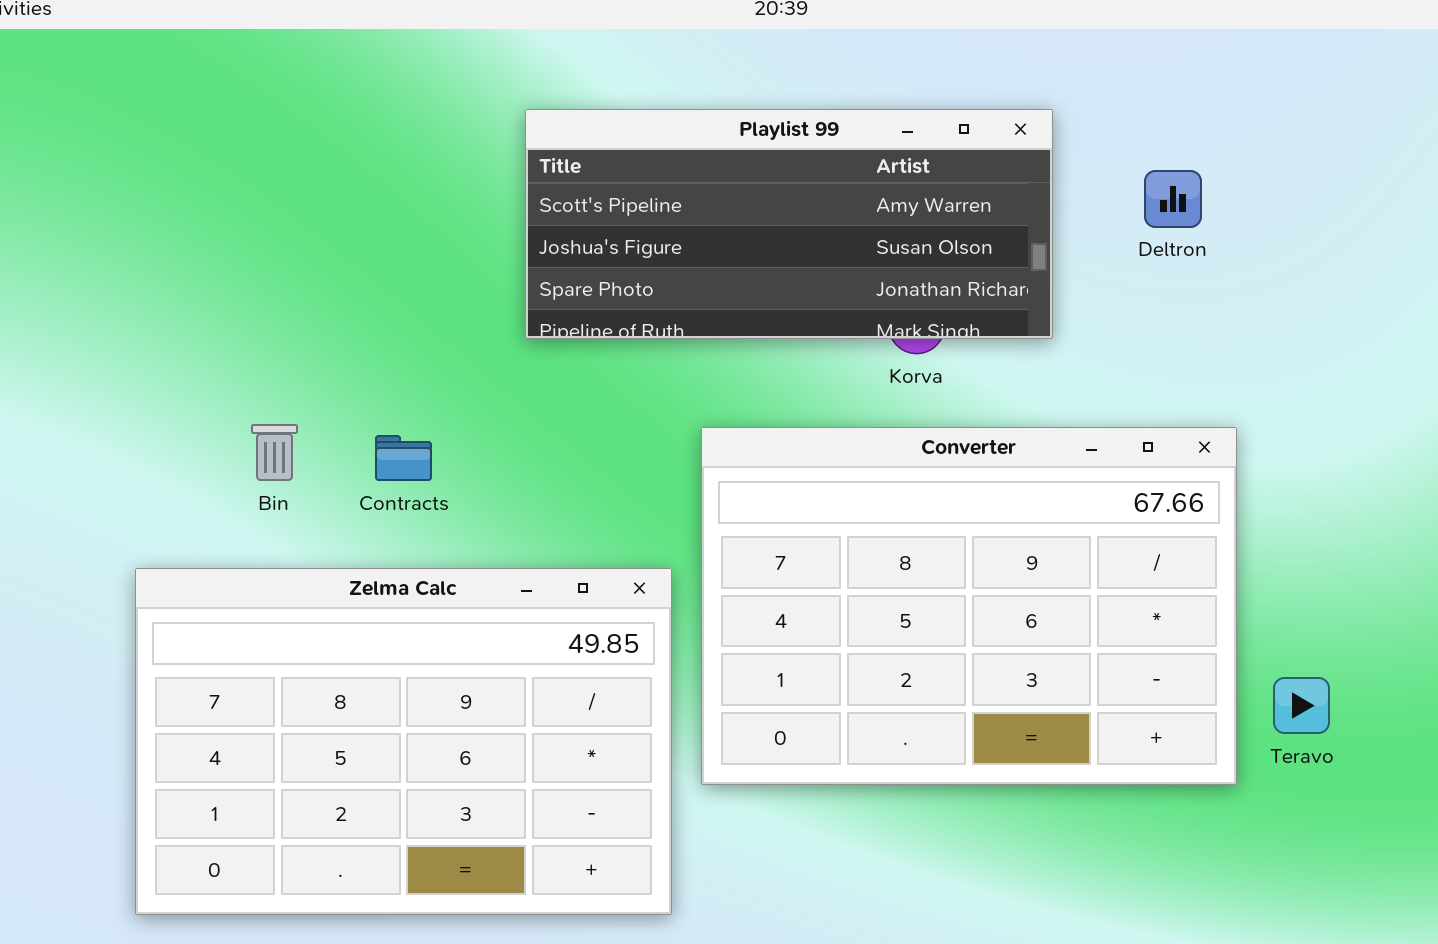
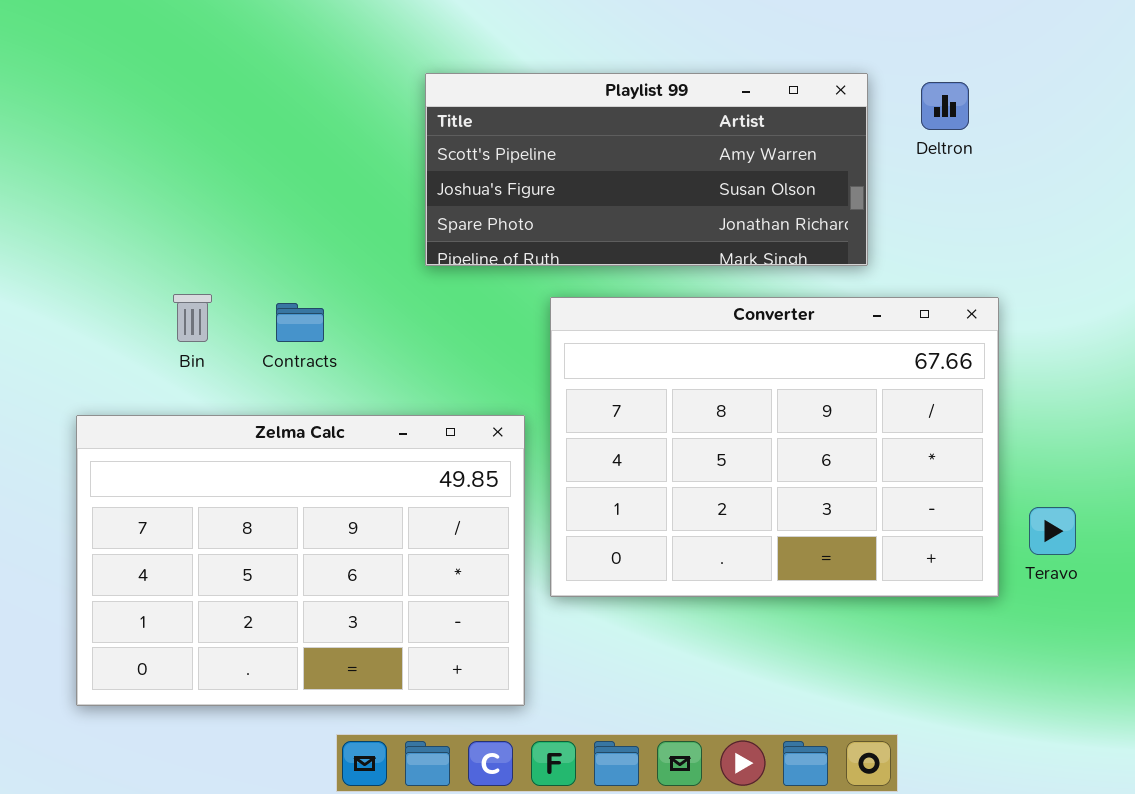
Playlist 99: [525,109,1053,339] -> [425,73,868,266], moved

